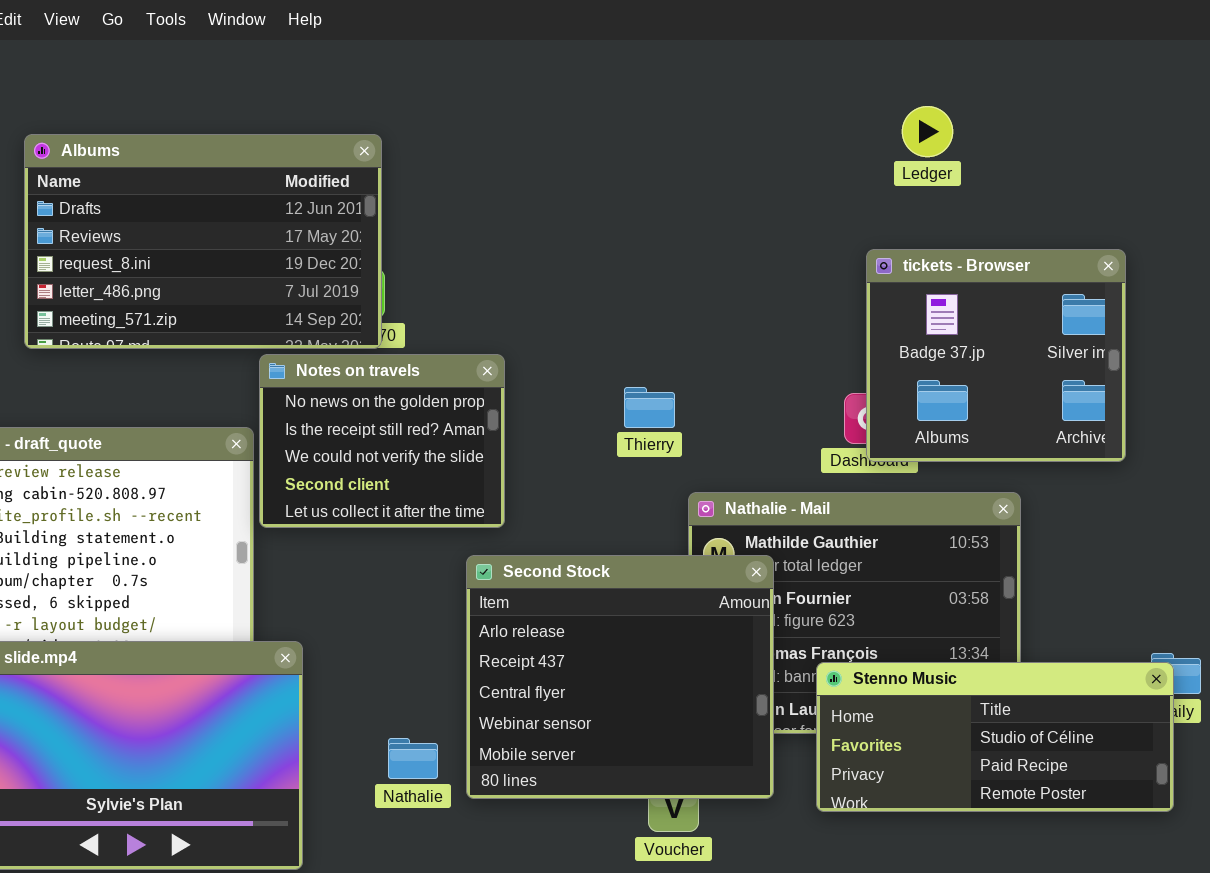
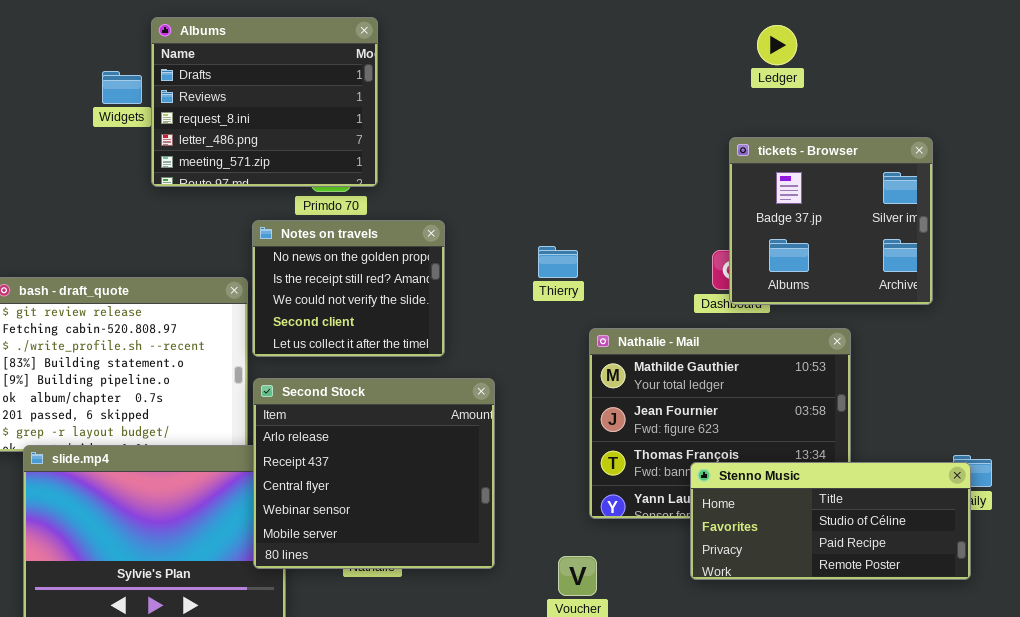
Albums: [24,134,382,349] -> [151,17,378,187], moved, resized
Second Stock: [466,555,774,799] -> [253,378,495,569], moved

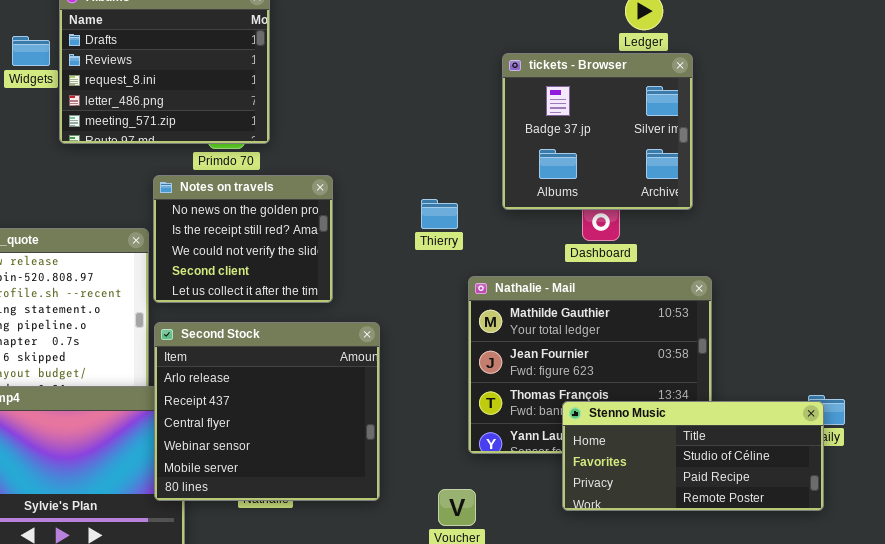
tickets - Browser: [729,137,933,305] -> [502,53,693,210], moved

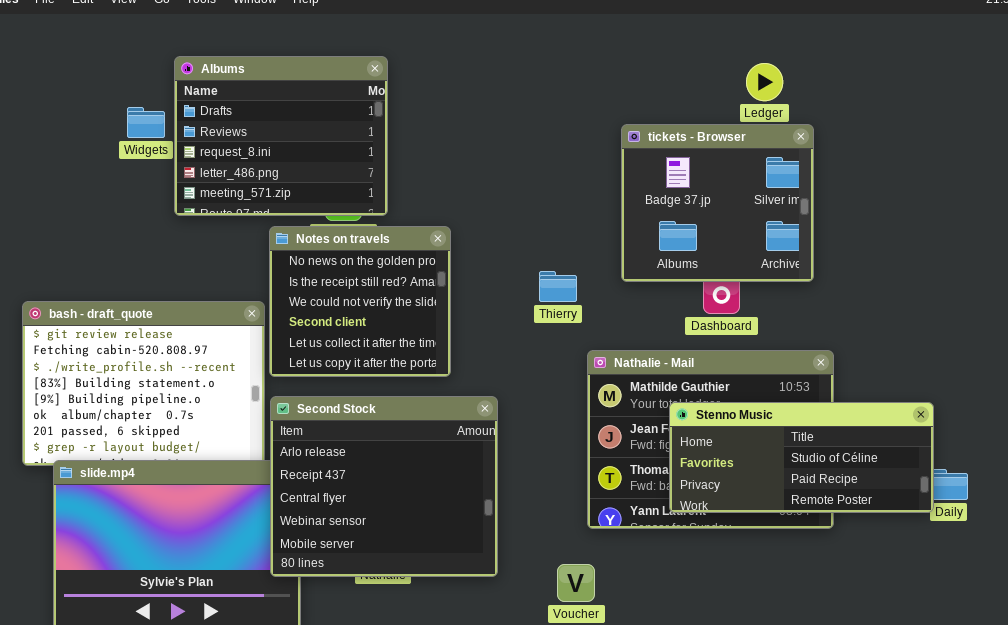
Notes on travels: [153,175,333,303] -> [269,226,451,377], resized
Stenno Music: [562,401,824,511] -> [669,402,934,513], moved

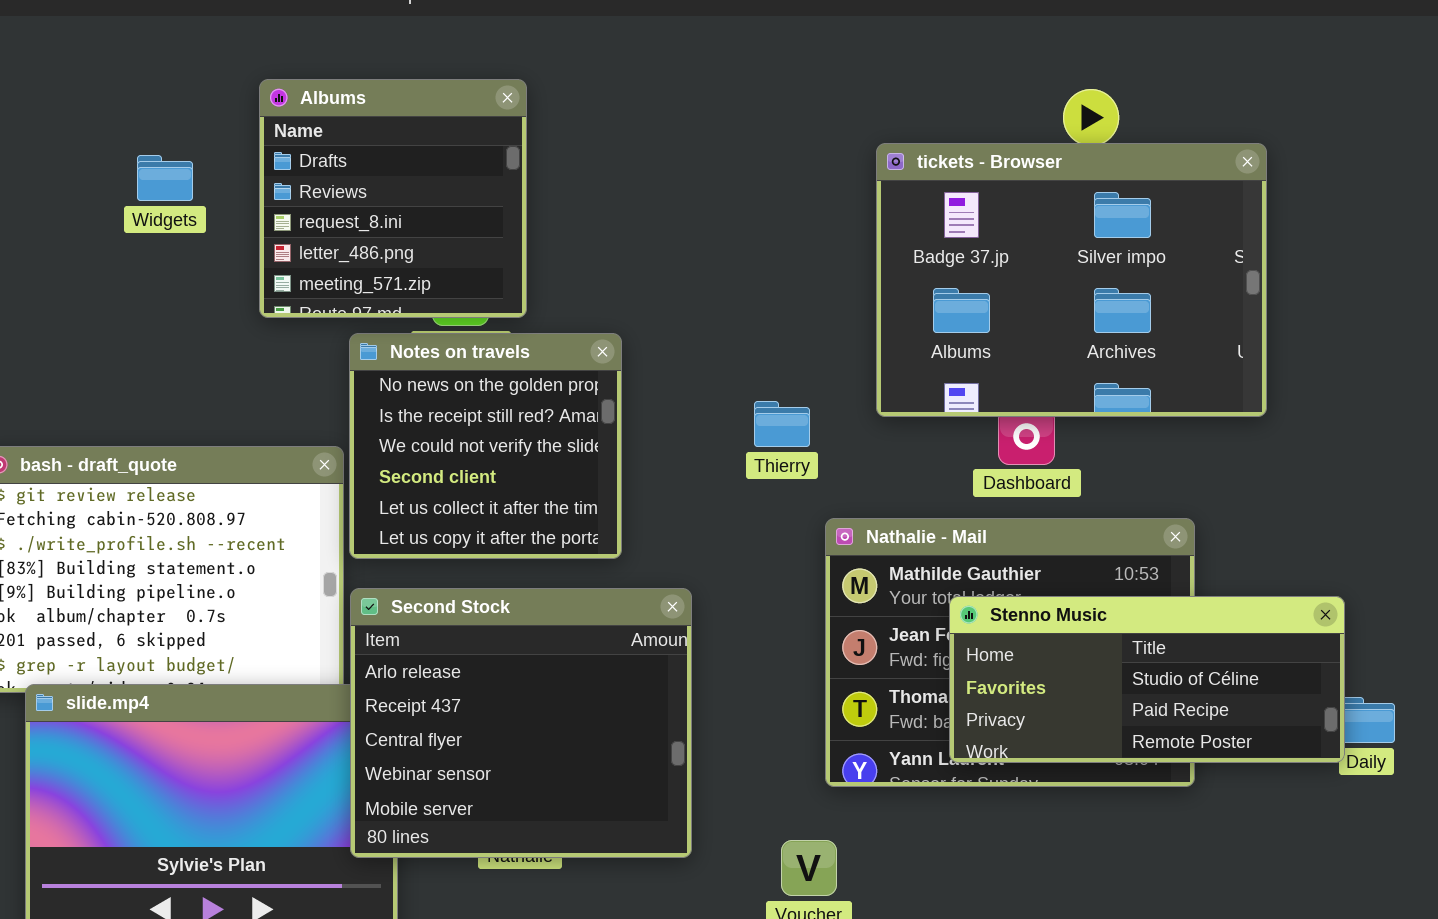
Albums: [174,56,388,216] -> [259,79,527,318], resized
tickets - Browser: [621,124,814,282] -> [876,143,1267,417], resized

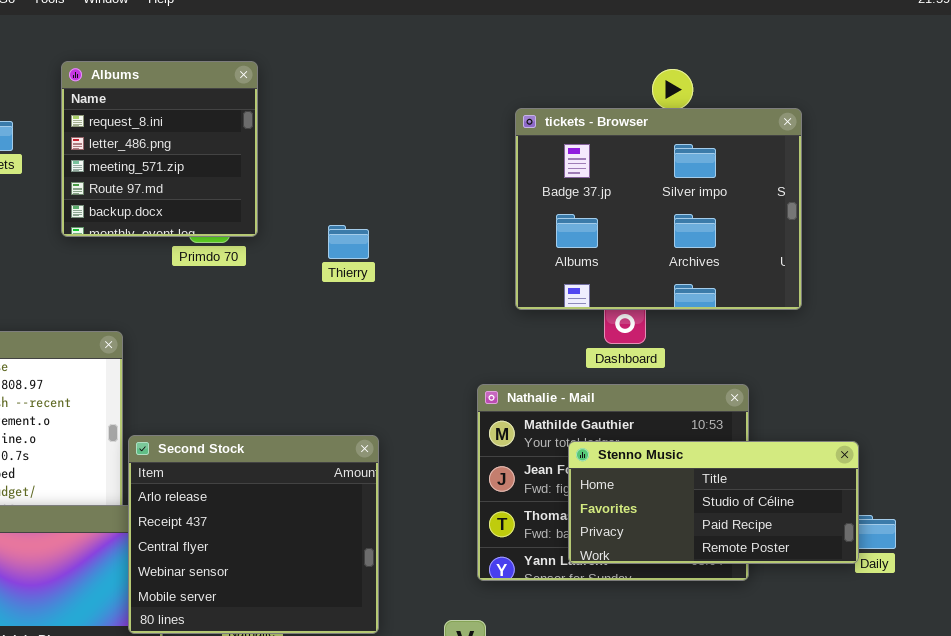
Albums: [259,79,527,318] -> [61,61,258,237], scrolled down 2 rows
Notes on travels: [349,333,622,559] -> none, closed
Thierry: [754,401,810,447] -> [328,225,369,259], moved

